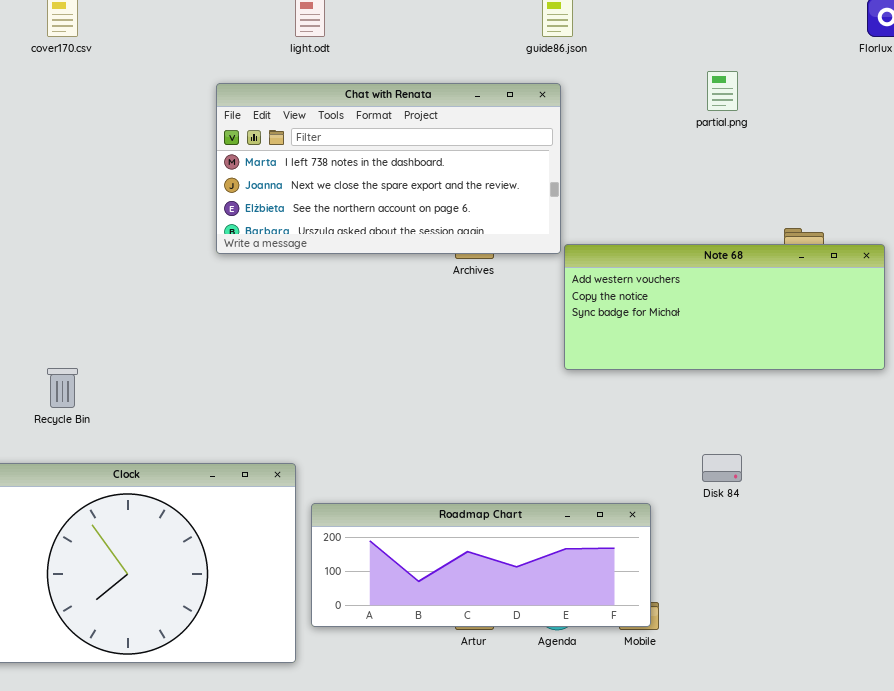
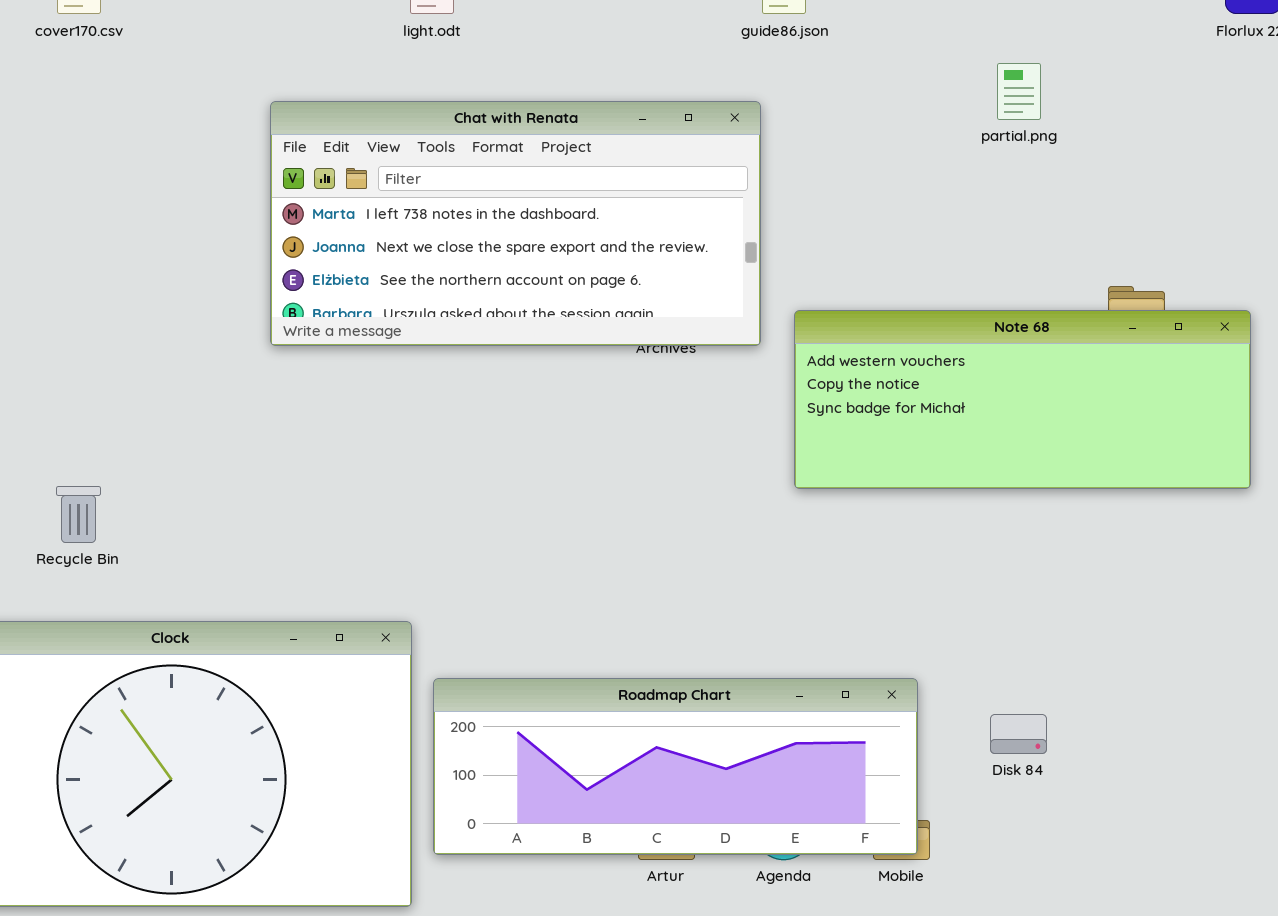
Chat with Renata: [216,83,561,254] -> [270,101,761,346], moved
Disk 84: [702,454,742,482] -> [990,714,1047,754], moved

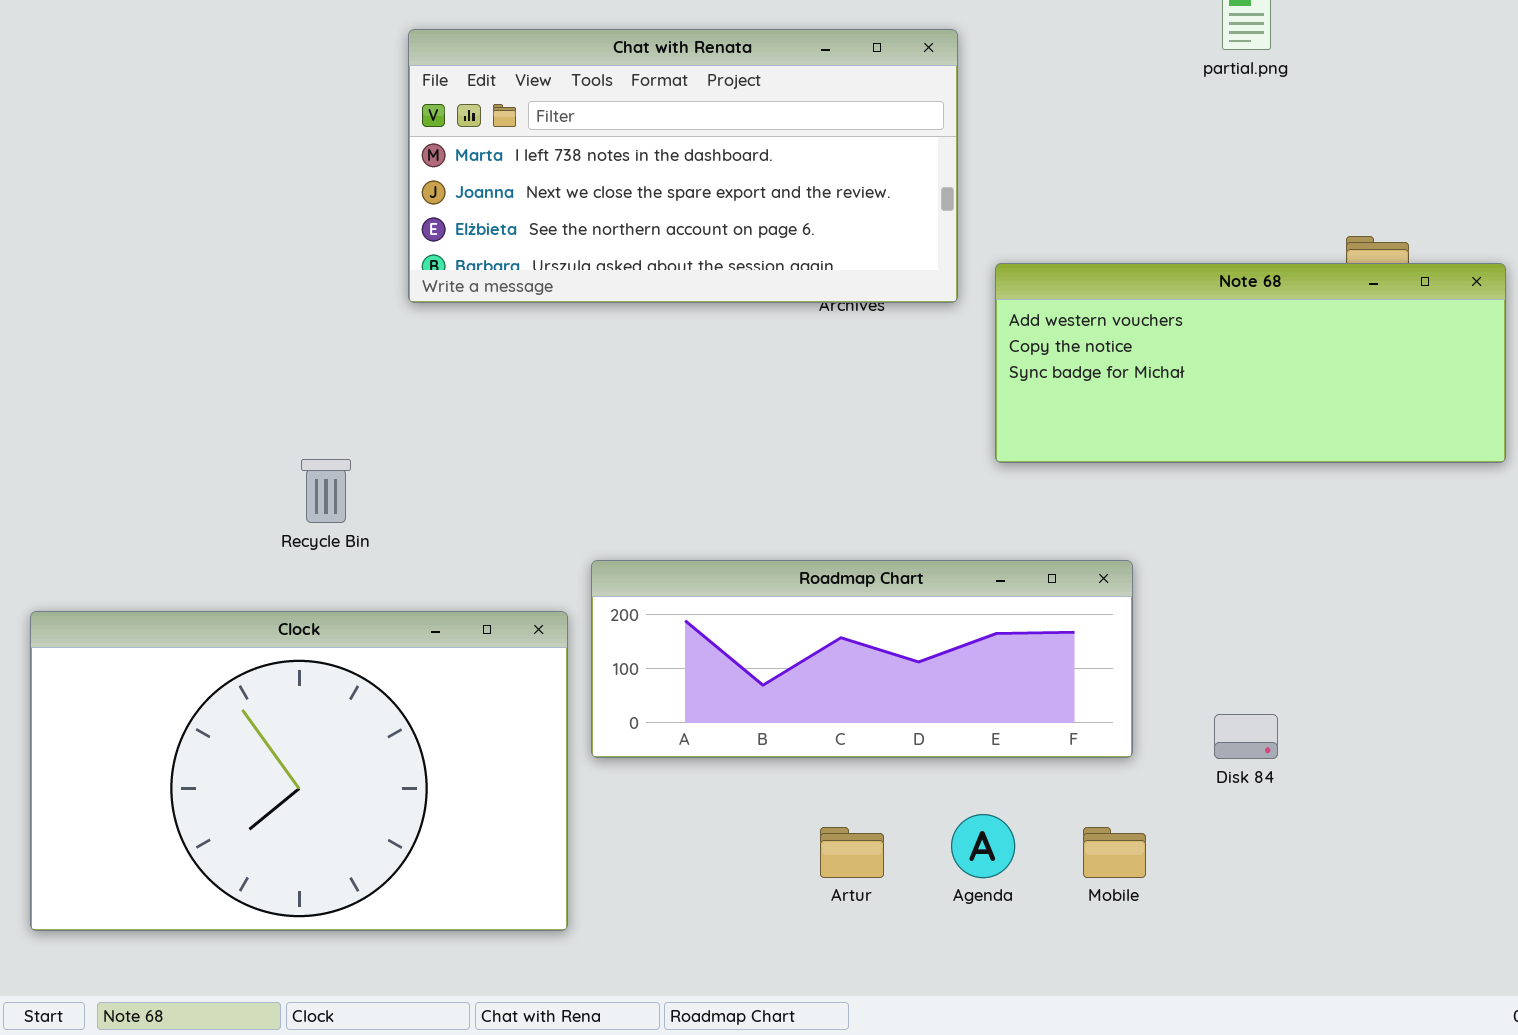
Recycle Bin: [56,486,101,543] -> [301,459,351,523], moved
Roadmap Chart: [433,678,918,855] -> [591,560,1133,758], moved

